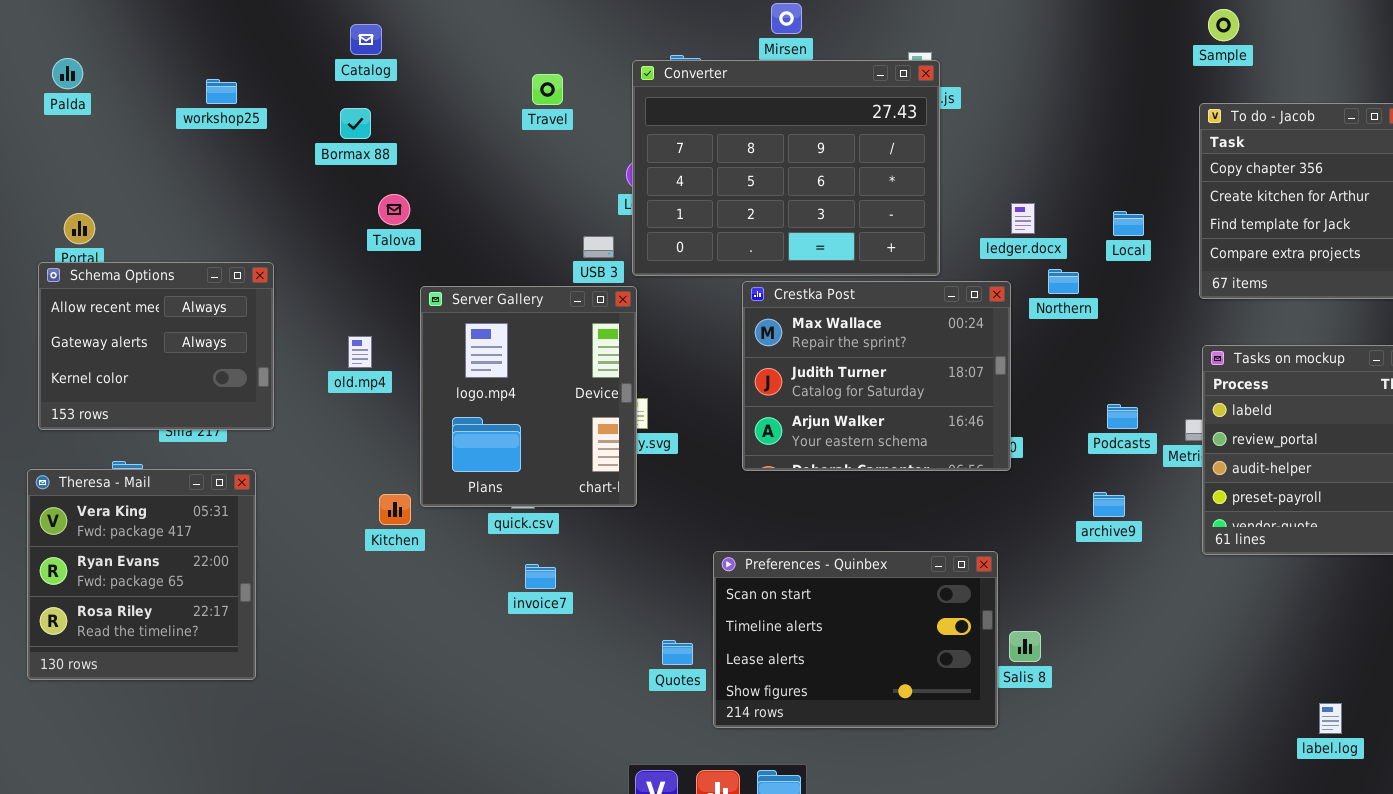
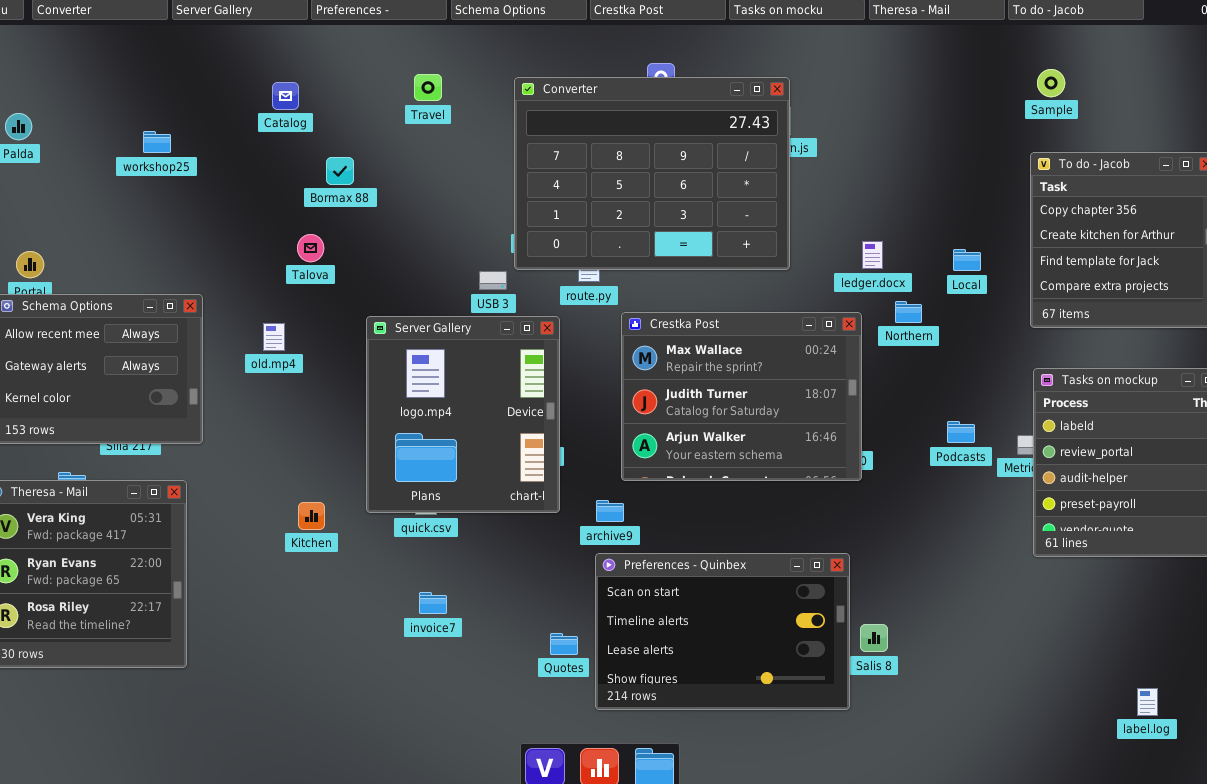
Converter: [632,60,940,276] -> [514,77,790,270], moved
Travel: [532,74,563,105] -> [414,74,442,101], moved
Bormax 88: [340,108,371,139] -> [326,157,354,185], moved
Server Gallery: [420,286,637,507] -> [366,316,560,513], moved
old.mp4: [348,336,372,368] -> [263,323,285,351], moved
archive9: [1093,492,1125,517] -> [596,500,624,522], moved
invoice7: [525,564,556,589] -> [419,592,447,614], moved

